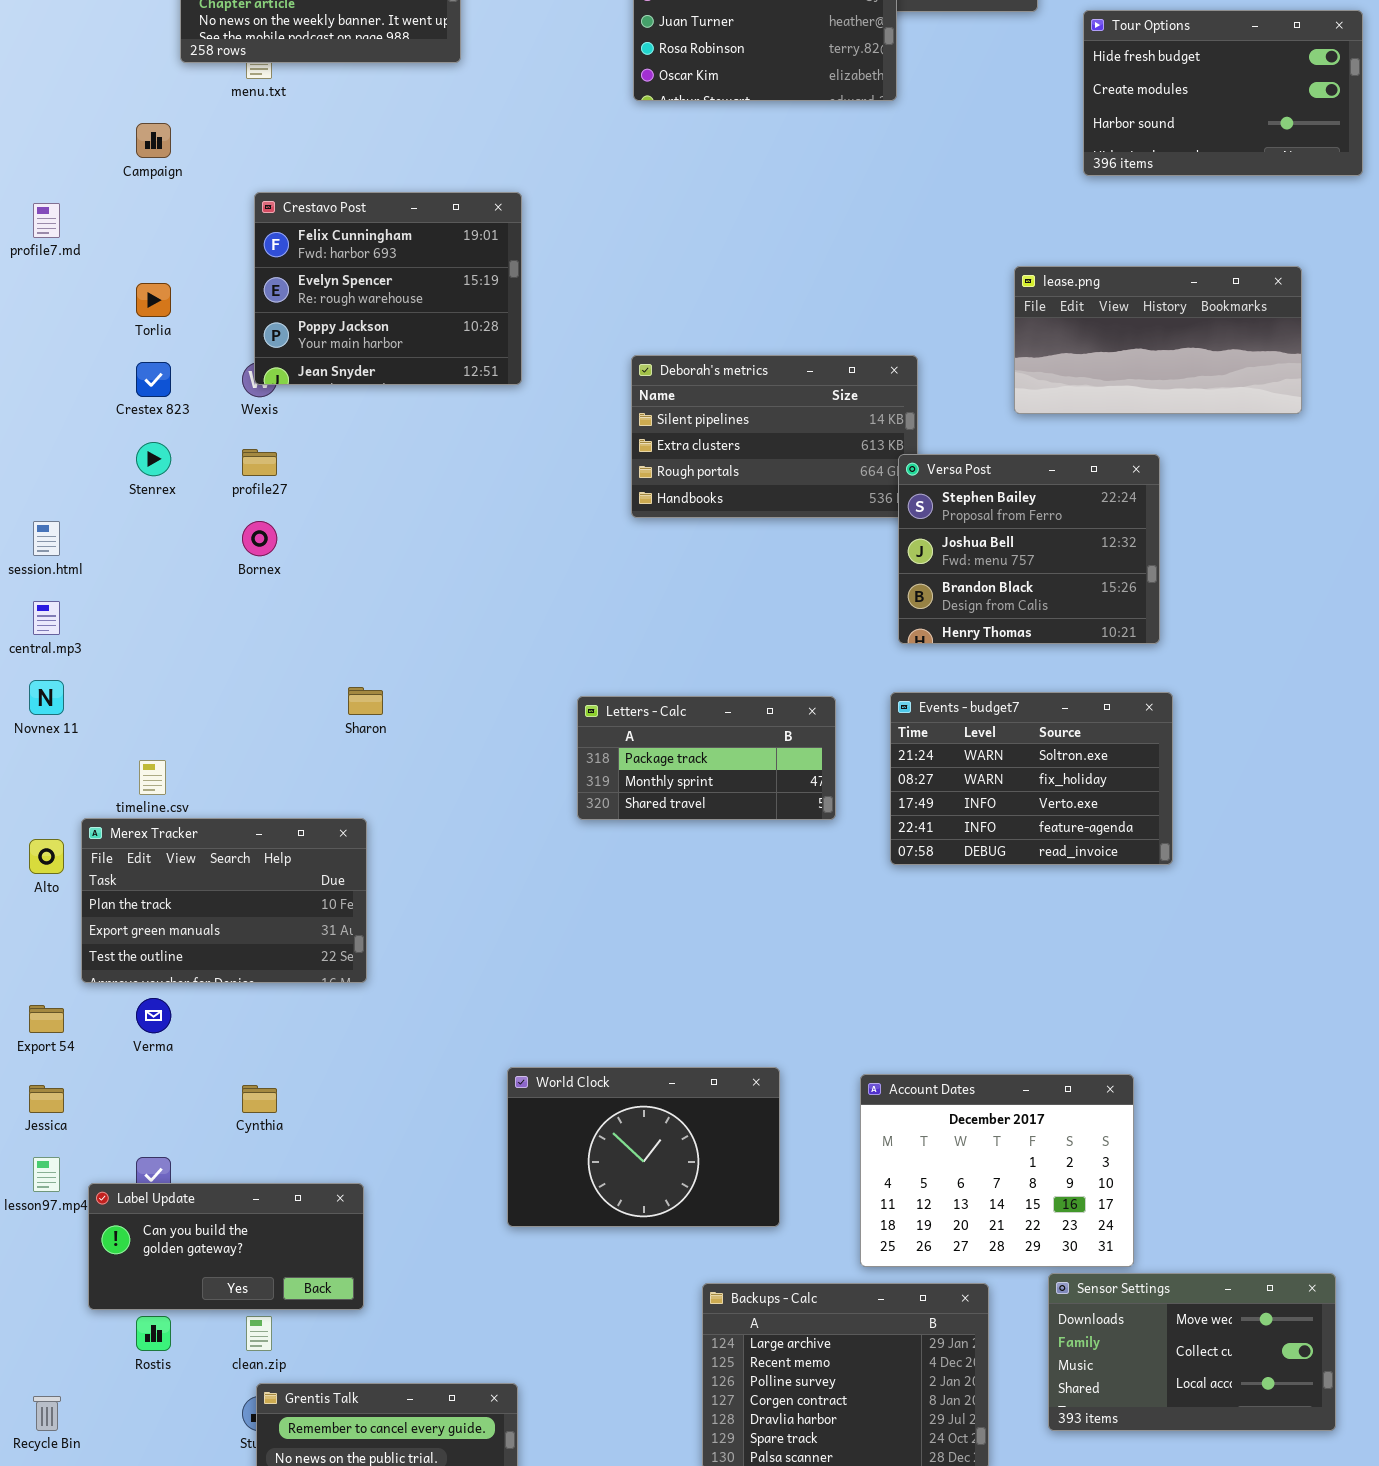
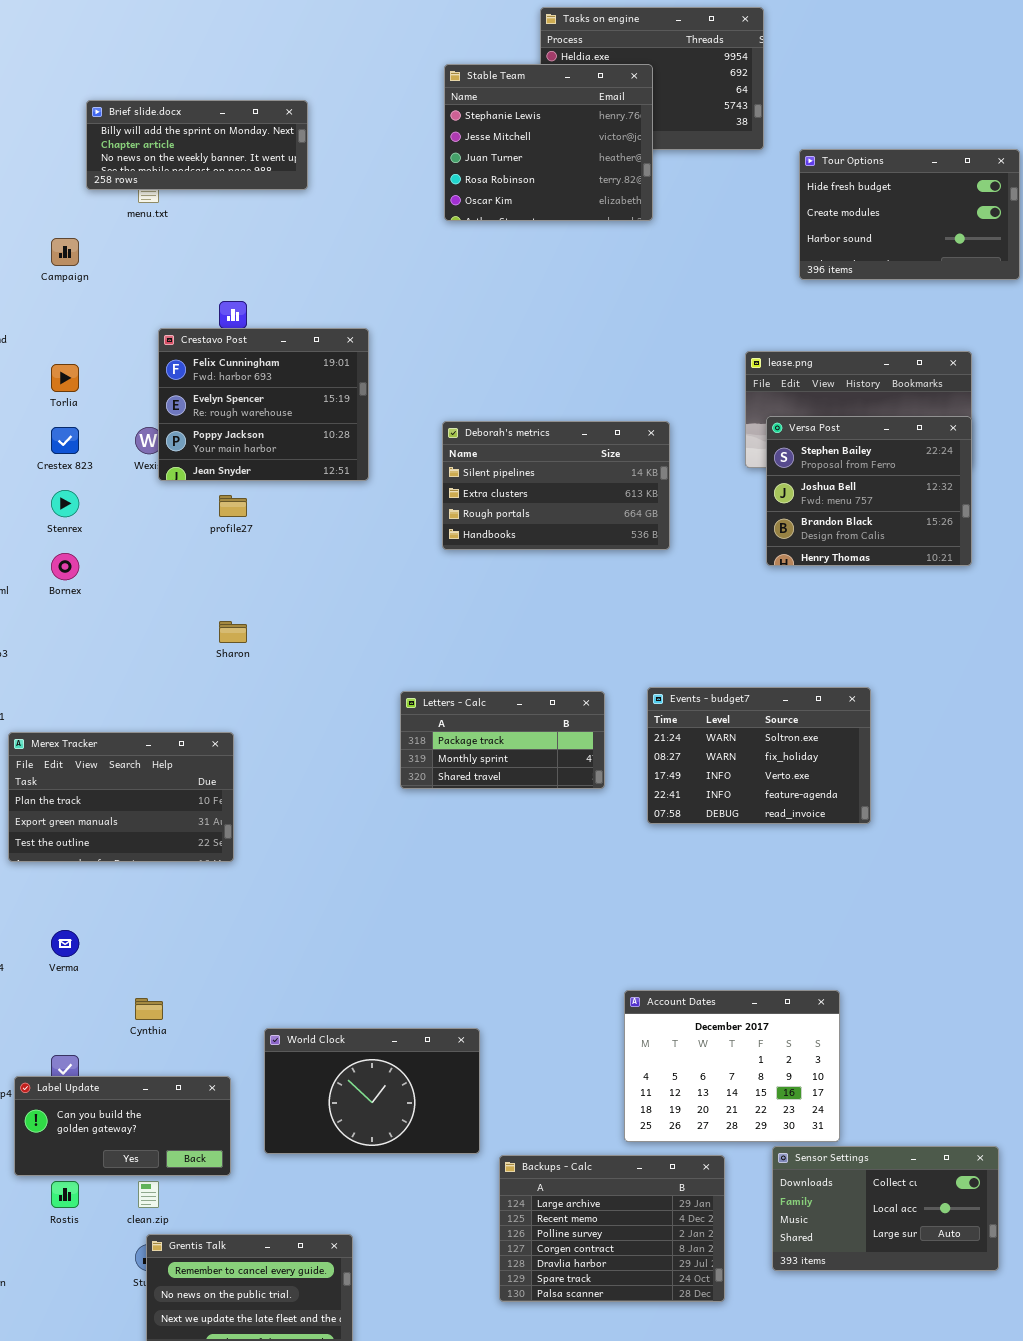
Crestavo Post: [254,192,522,385] -> [158,328,369,481], moved
profile27: [242,449,277,476] -> [219,495,247,517], moved
Versa Post: [898,454,1160,644] -> [766,416,972,566], moved
Bornex: [242,521,277,556] -> [51,553,79,580], moved
Sharon: [348,687,383,715] -> [219,621,247,643], moved
Merex Tracker: [81,818,367,983] -> [8,732,234,862], moved
World Clock: [507,1067,780,1227] -> [264,1028,480,1154], moved
Sensor Settings: [1048,1273,1336,1431] -> [772,1146,999,1271], scrolled down 1 row

